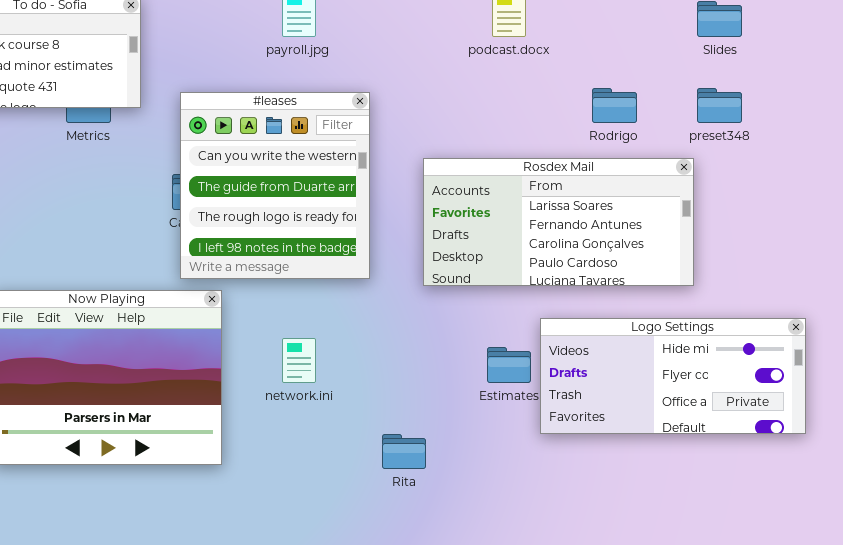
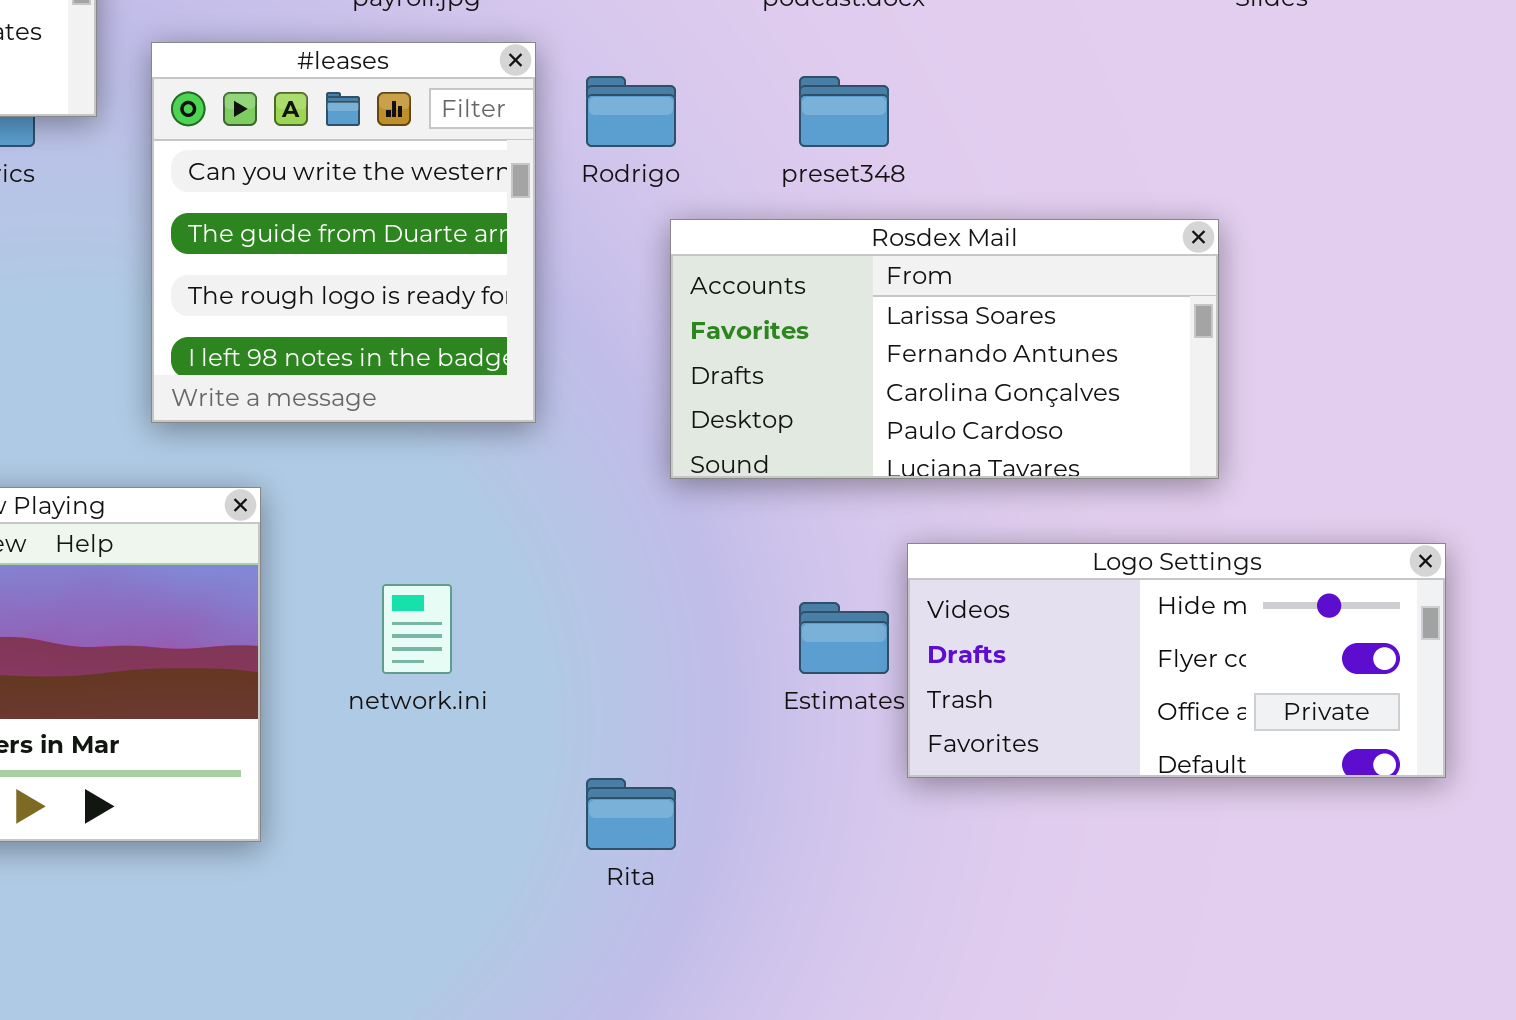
Rodrigo: [592,88,637,123] -> [586,76,676,147], moved
preset348: [697,88,742,123] -> [799,76,889,147], moved
#leases: [180,92,370,279] -> [151,42,536,423], moved

